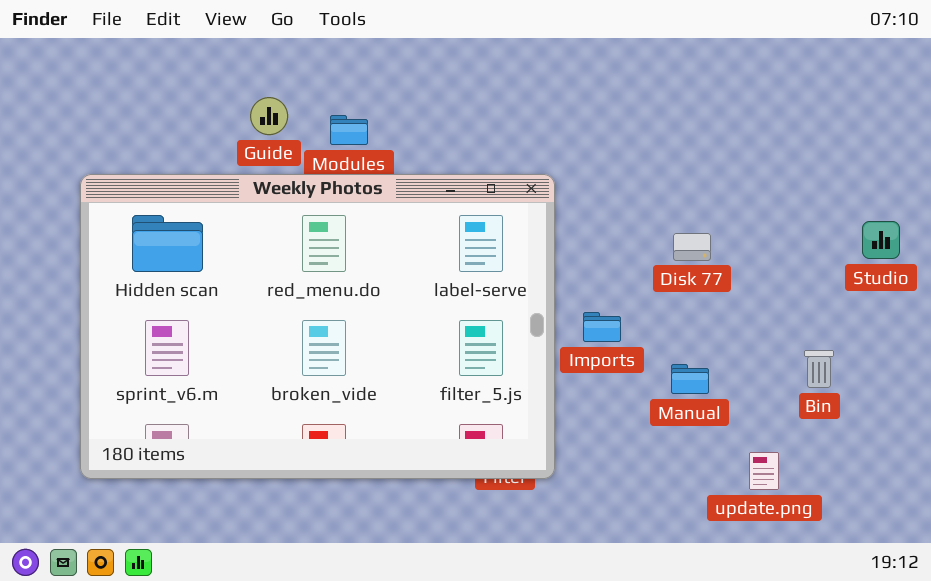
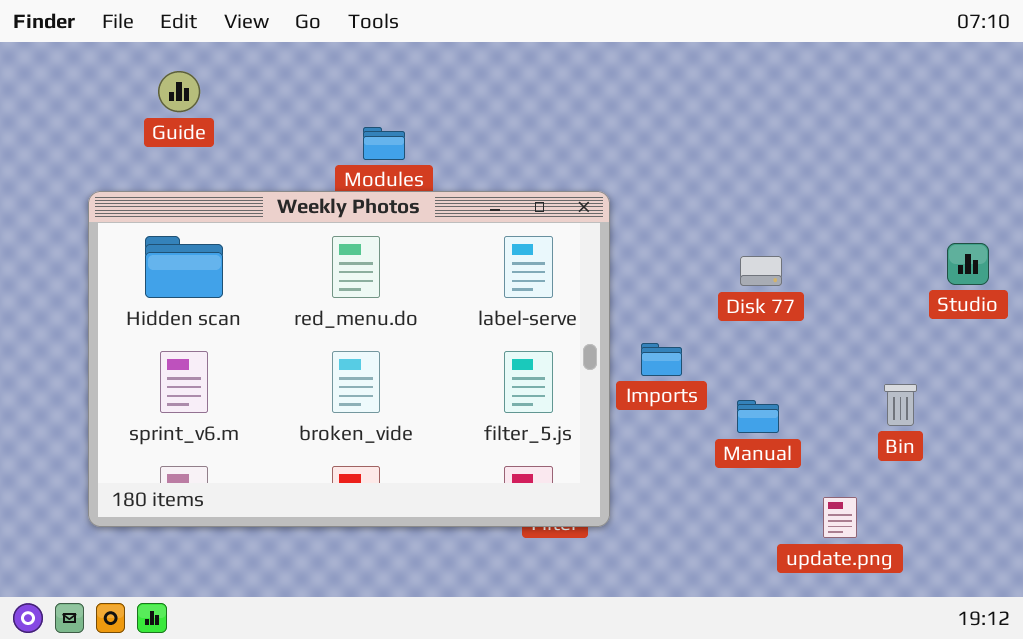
Guide: [250,97,288,135] -> [158,71,200,112], moved

